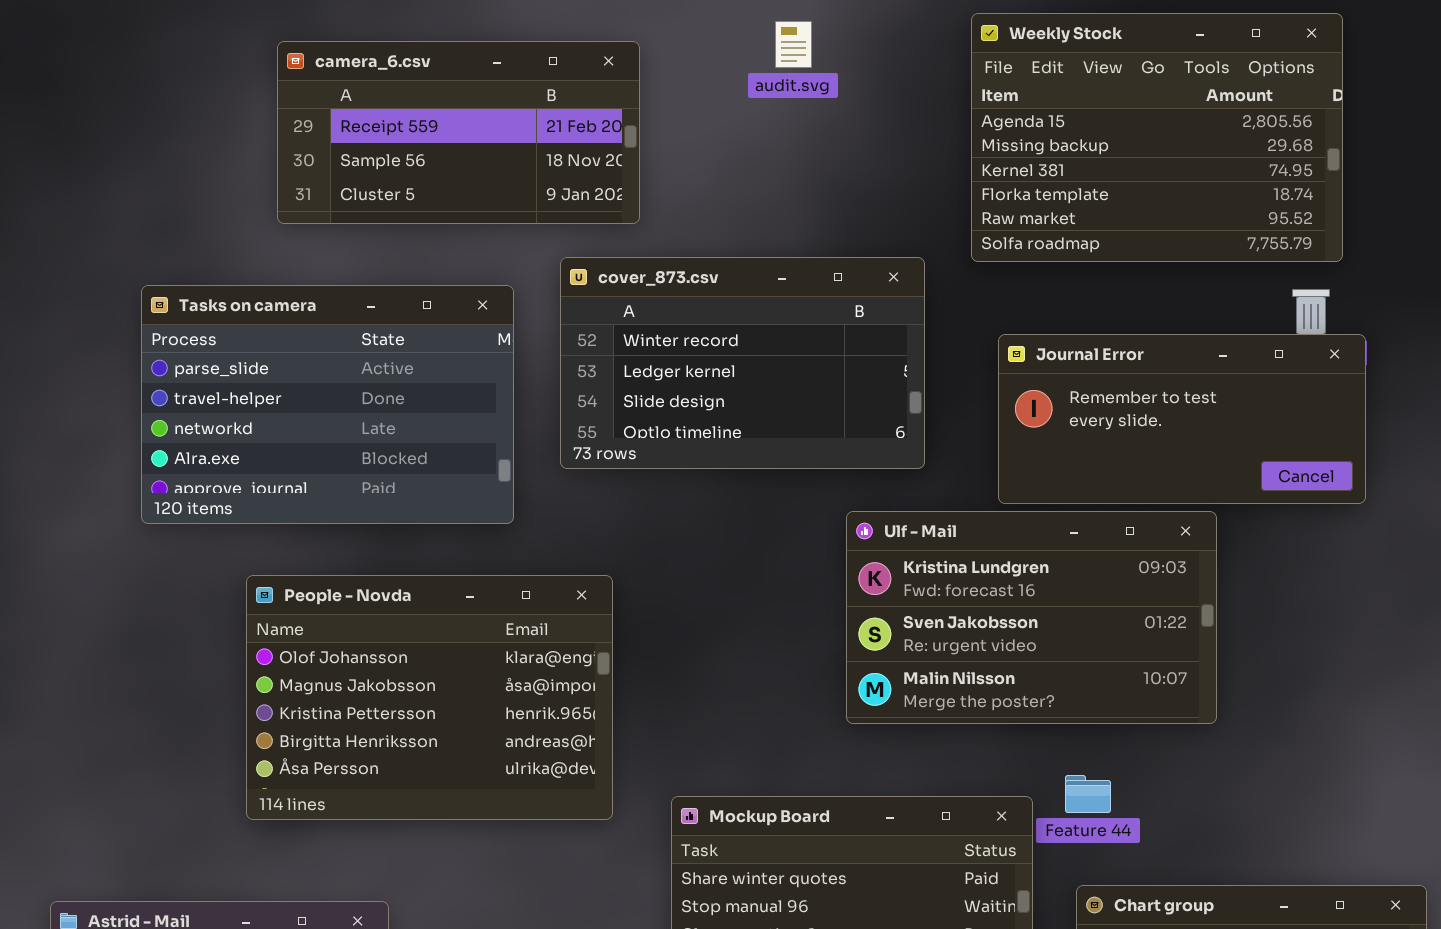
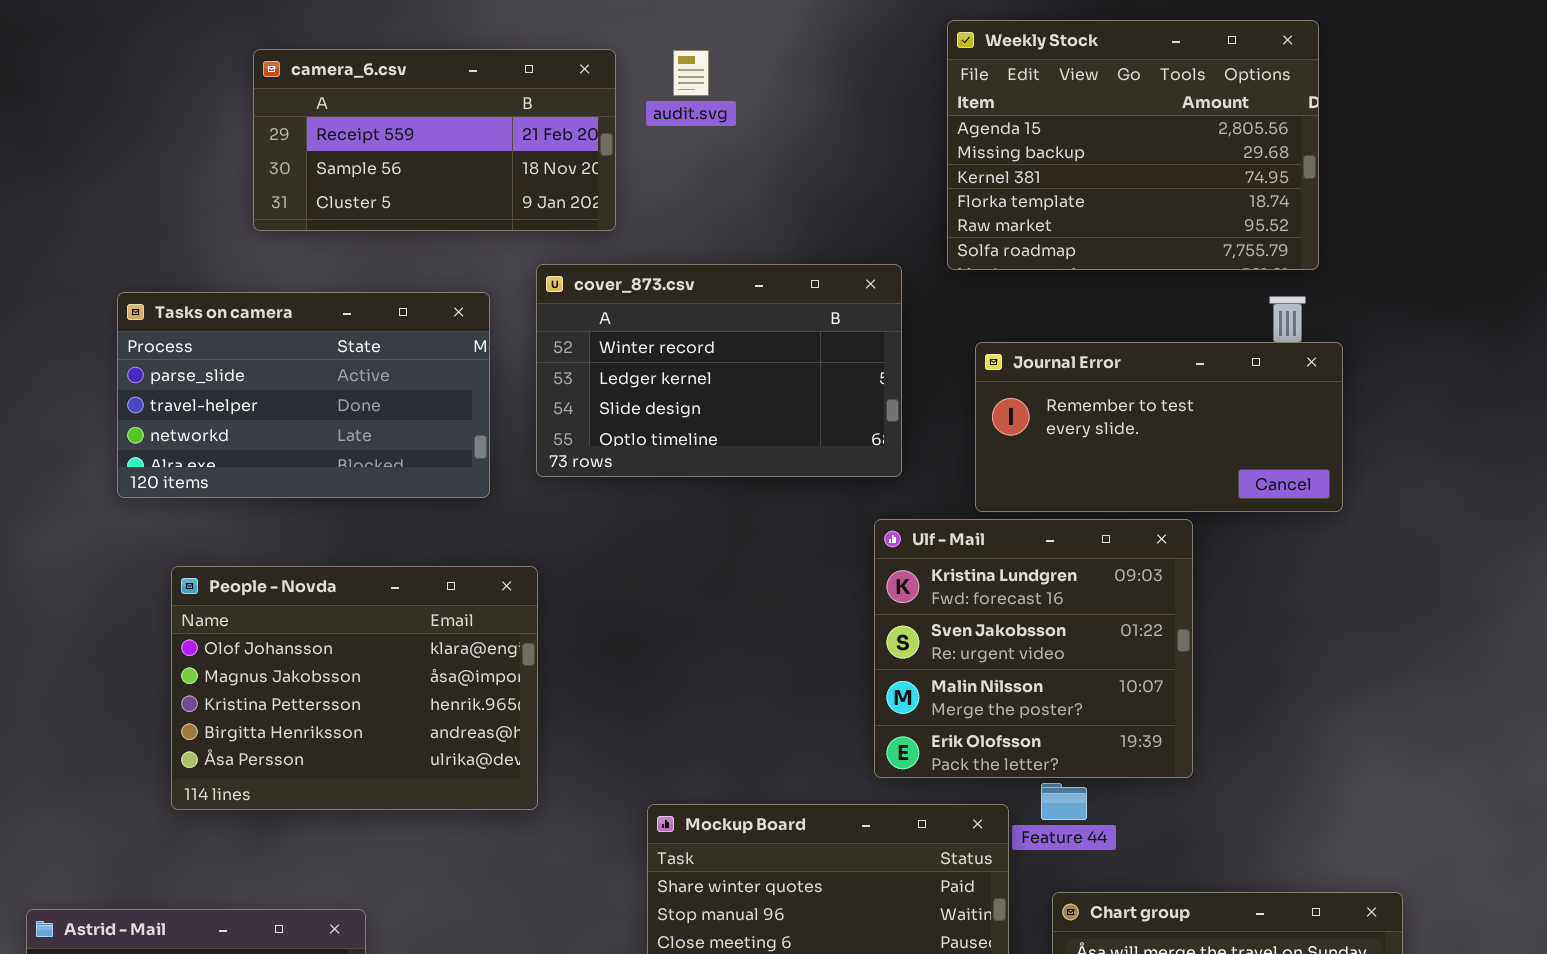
audit.svg: [775,21,812,68] -> [673,50,709,96], moved
Tasks on camera: [141,285,514,524] -> [117,292,490,498], resized
Ulf - Mail: [846,511,1217,724] -> [874,519,1193,778], resized
People - Novda: [246,575,613,820] -> [171,566,538,810], moved

